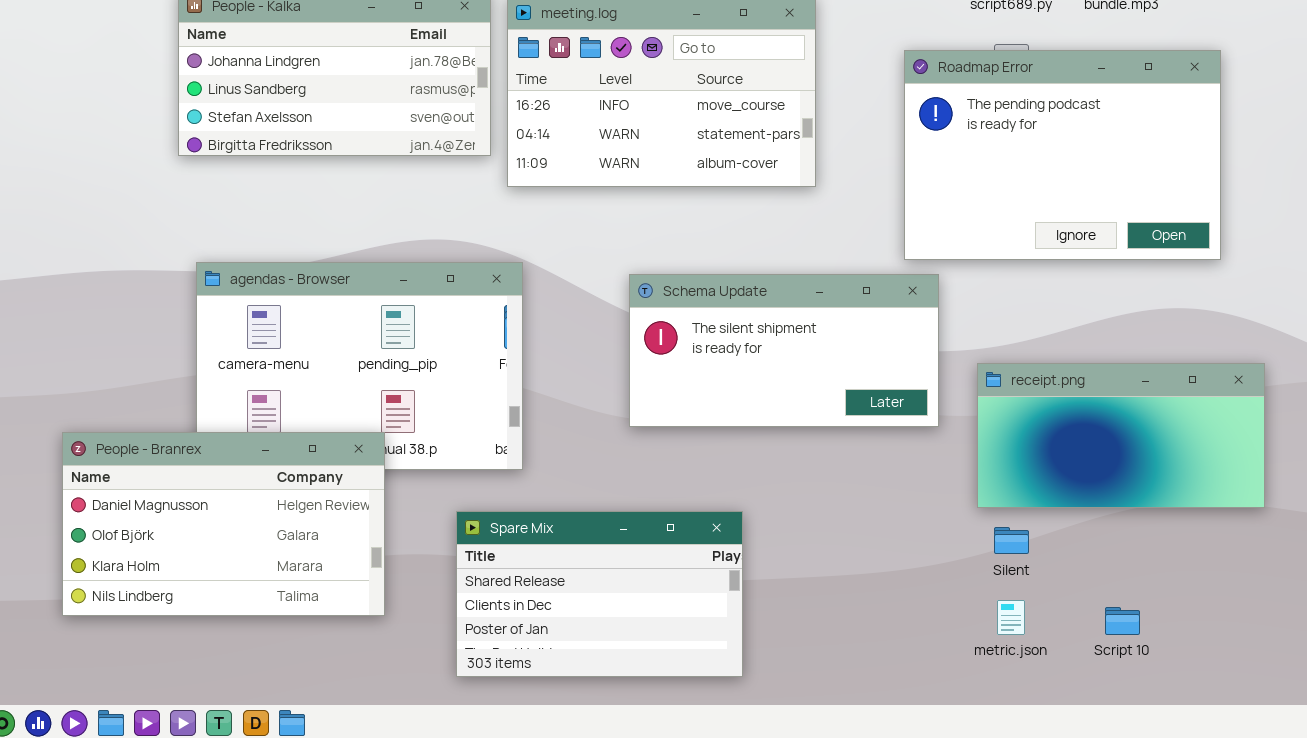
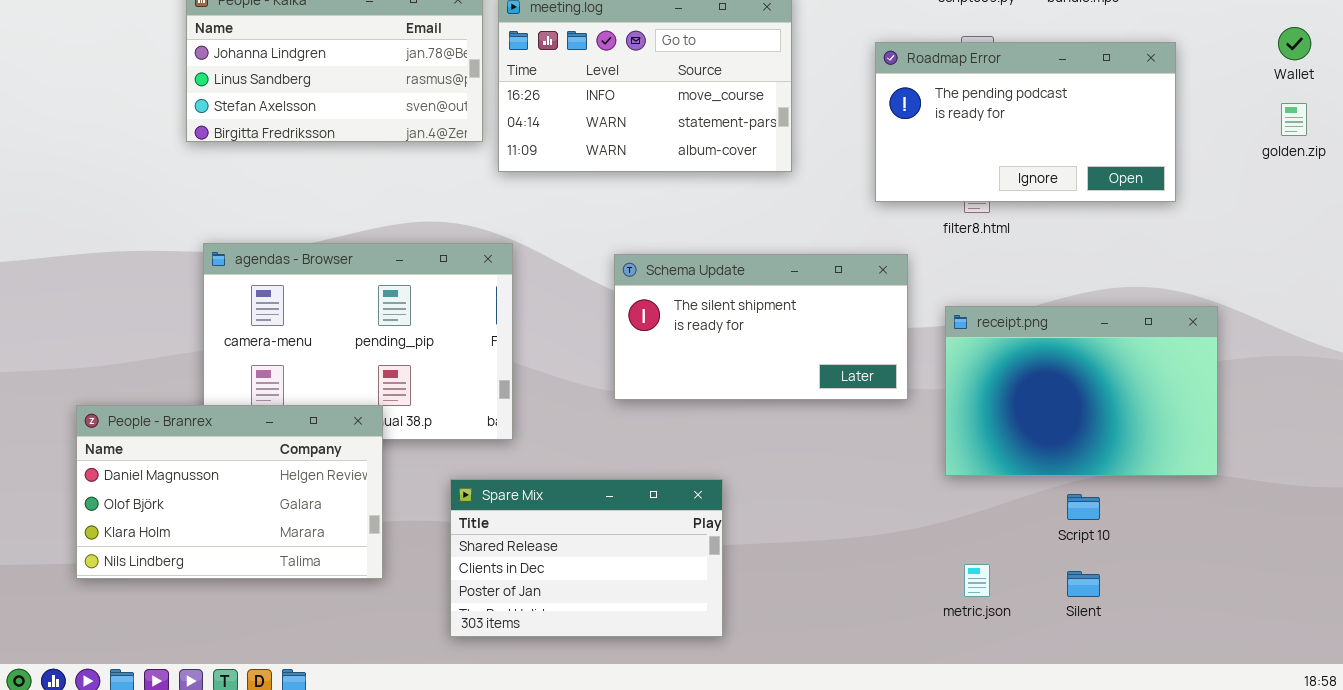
Roadmap Error: [904,50,1221,260] -> [875,42,1176,202], resized
receipt.png: [977,363,1265,508] -> [945,306,1218,476], resized
Silent: [994,527,1029,554] -> [1067,571,1100,597], moved
Script 10: [1105,607,1140,635] -> [1067,494,1100,520], moved

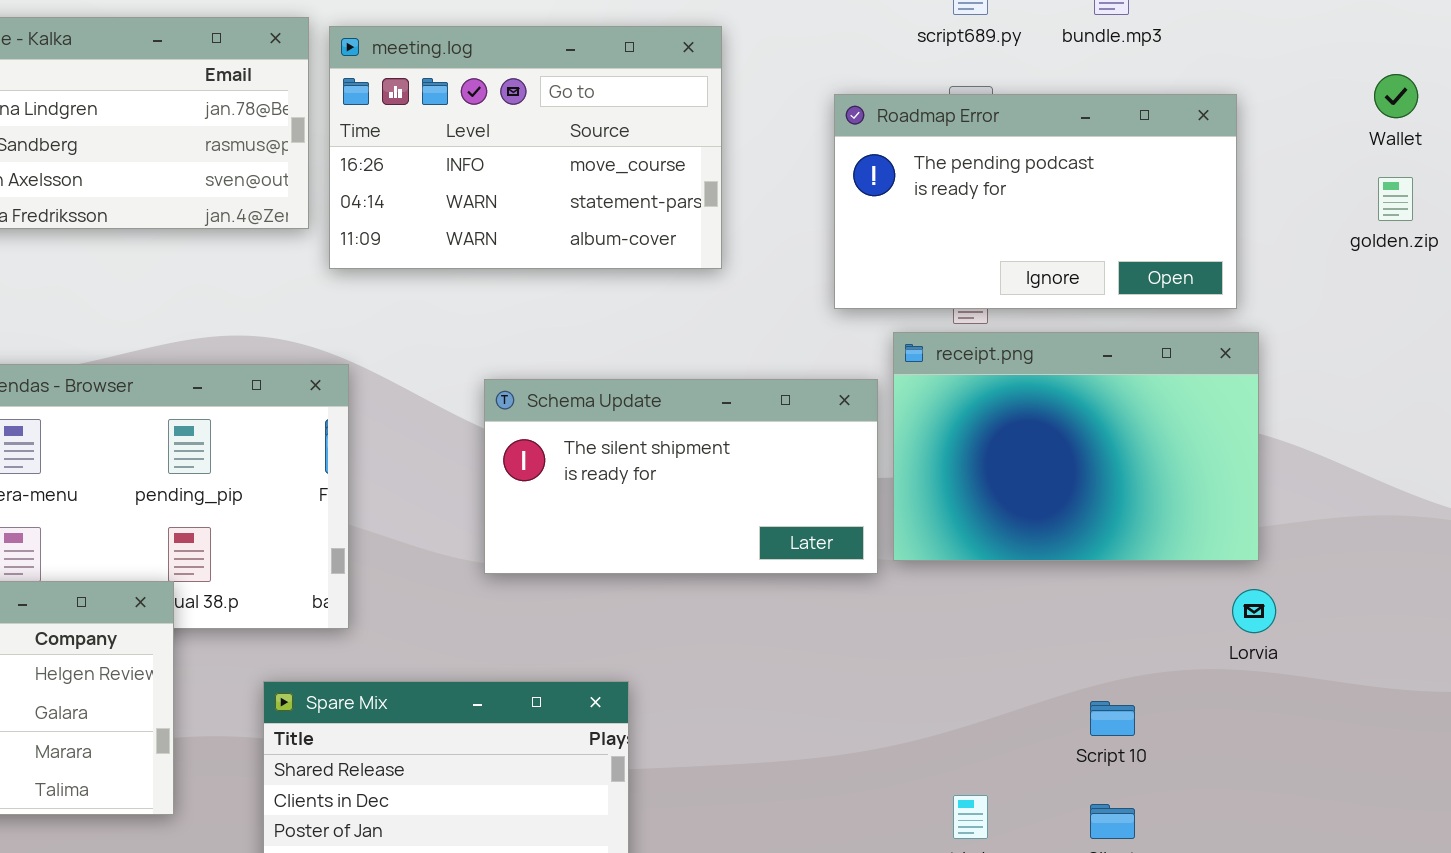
receipt.png: [945,306,1218,476] -> [893,332,1259,561], moved

